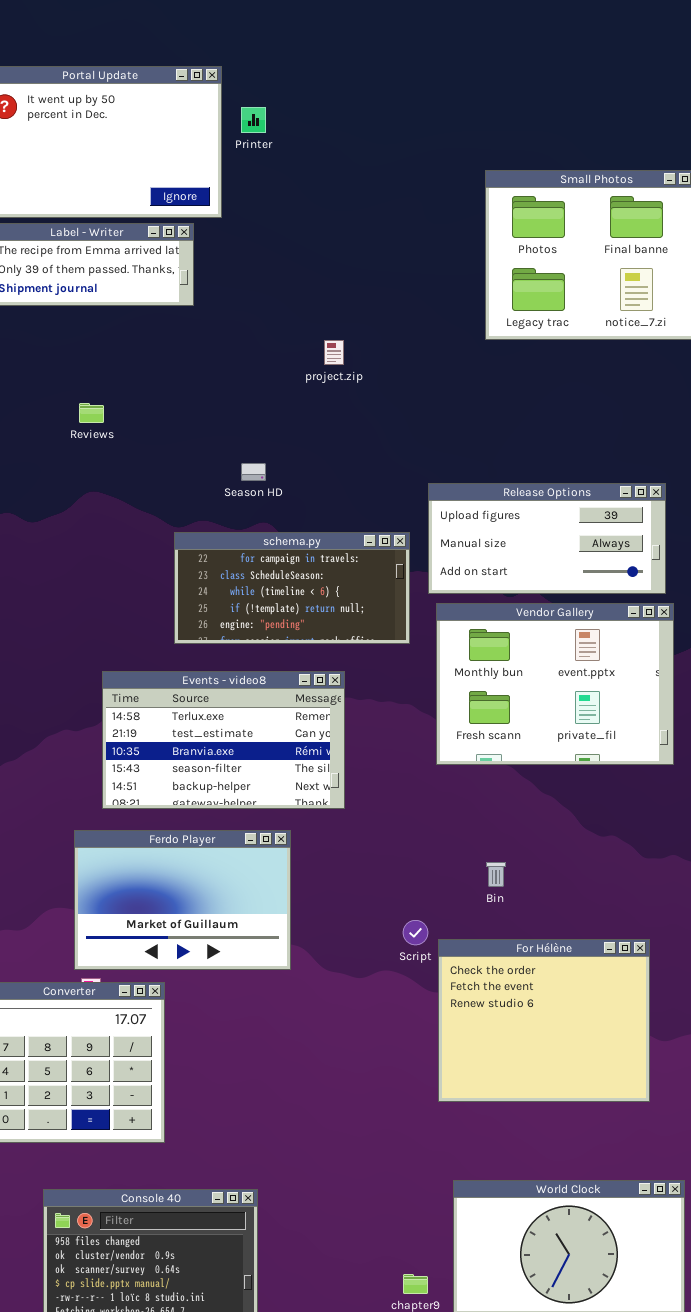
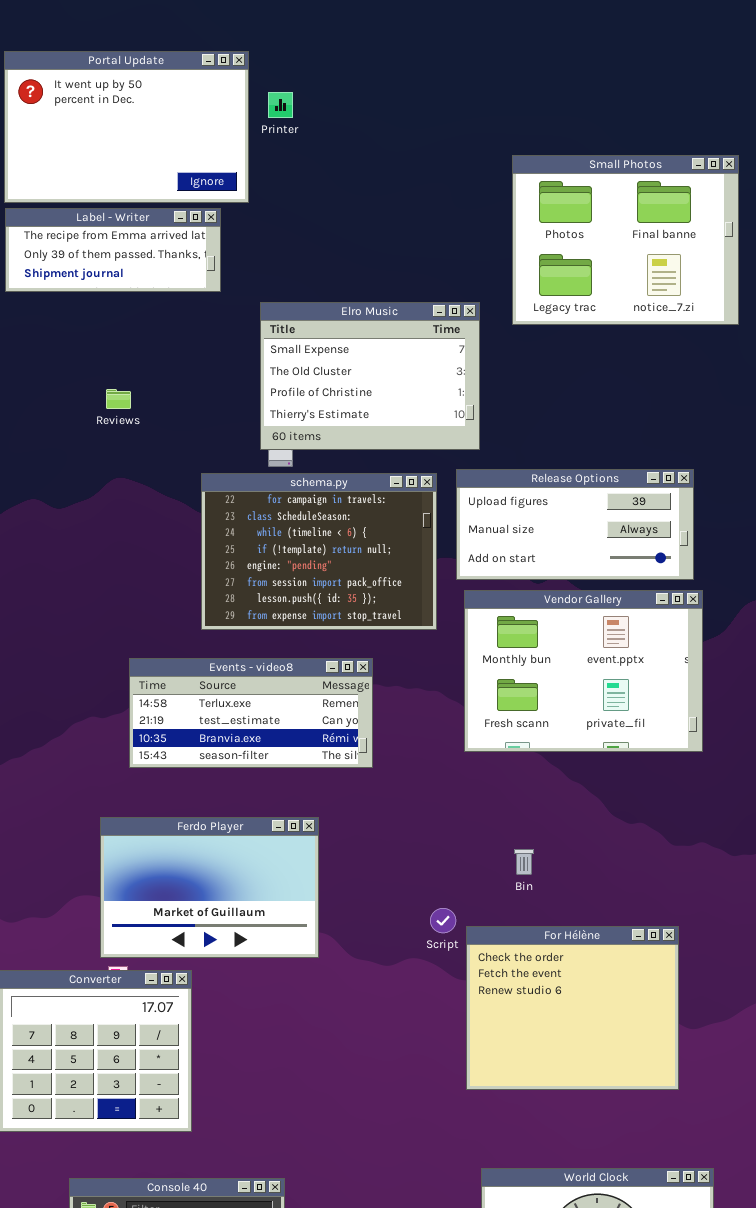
Elro Music: none -> [260,302,480,450], opened
schema.py: [174,532,410,644] -> [201,473,437,630], resized
Events - video8: [102,671,345,809] -> [129,658,373,768], resized

